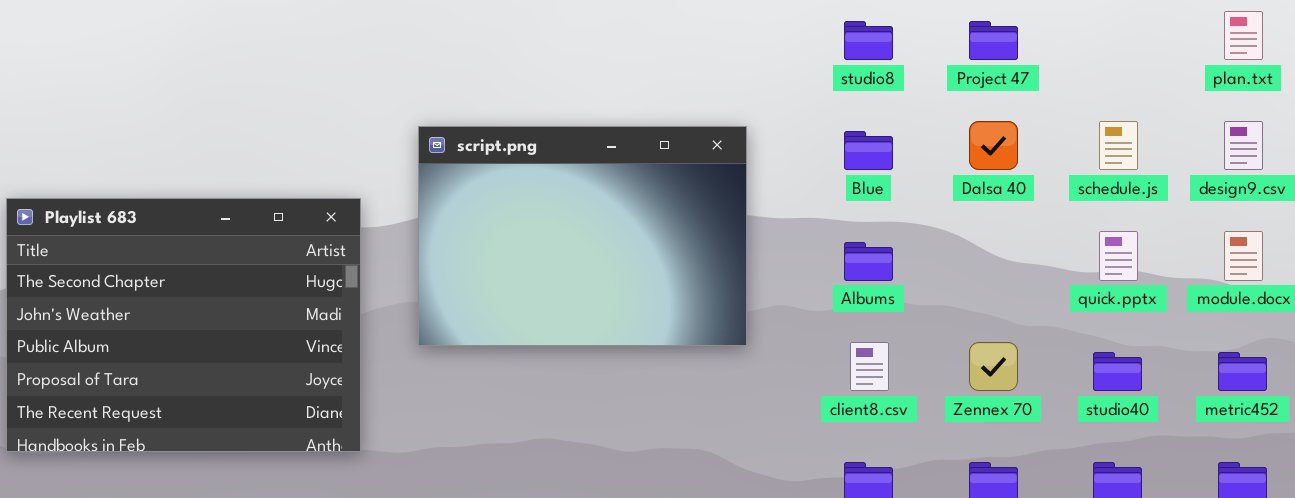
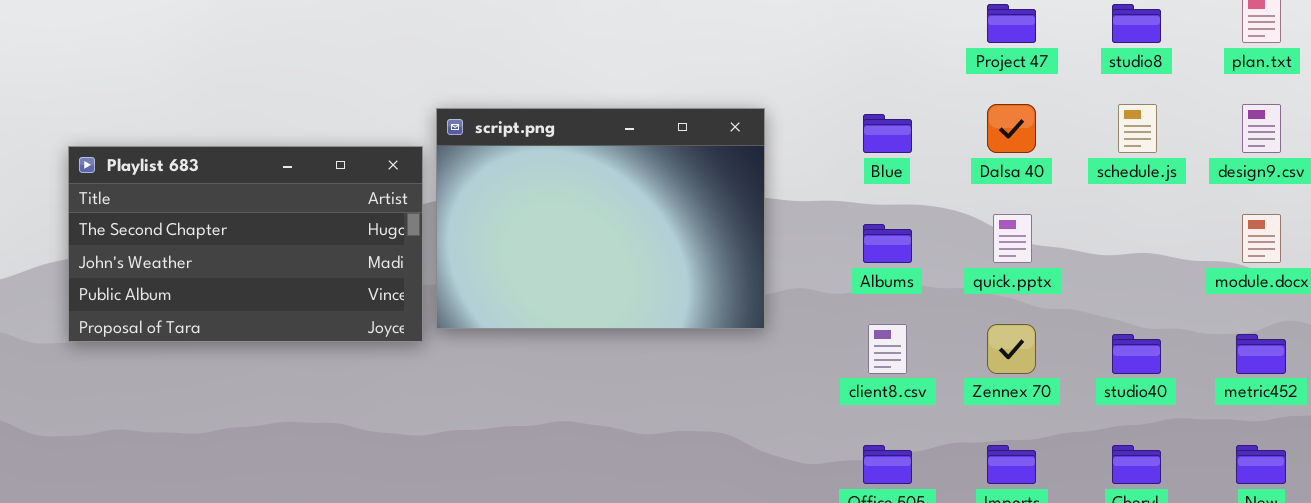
studio8: [844,21,893,60] -> [1112,4,1161,43], moved
Playlist 683: [6,198,361,452] -> [68,146,423,342], moved, resized
quick.pptx: [1099,231,1138,281] -> [993,214,1032,263], moved

